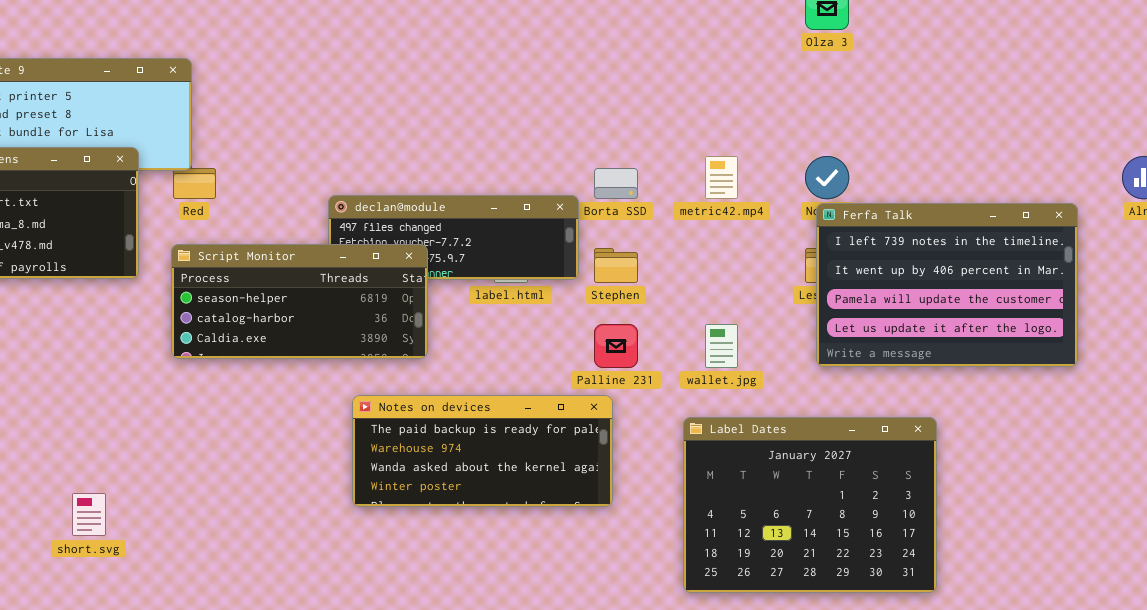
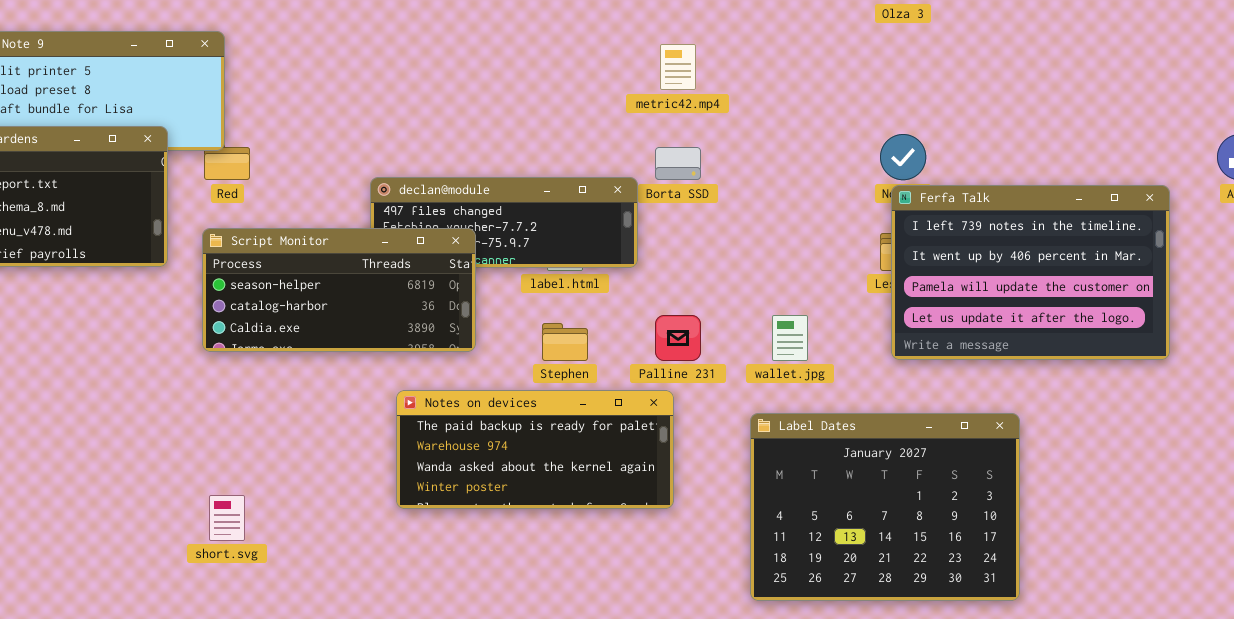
metric42.mp4: [705,156,738,199] -> [660,44,696,90], moved
Stephen: [594,248,638,283] -> [542,323,588,361], moved
short.svg: [72,493,106,536] -> [209,495,245,541], moved

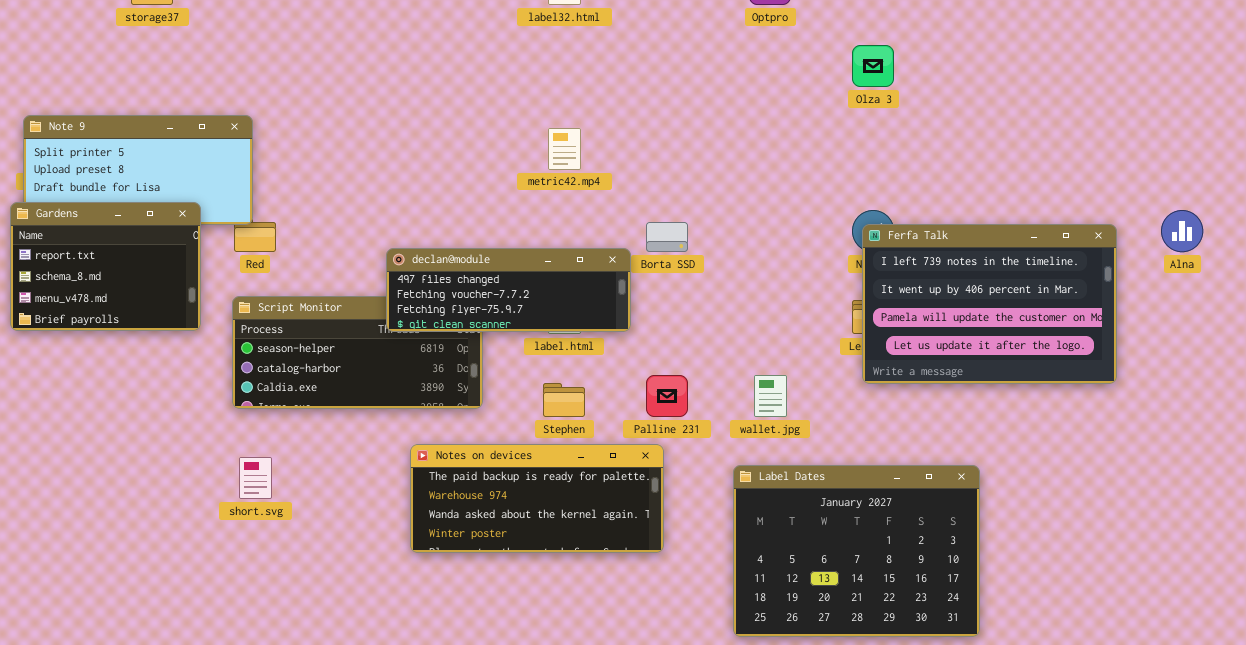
metric42.mp4: [660,44,696,90] -> [548,128,581,170], moved
declan@module: [370,177,638,268] -> [386,248,631,332], raised
Ferfa Talk: [891,185,1170,360] -> [862,224,1117,384], moved
short.svg: [209,495,245,541] -> [239,457,272,499], moved

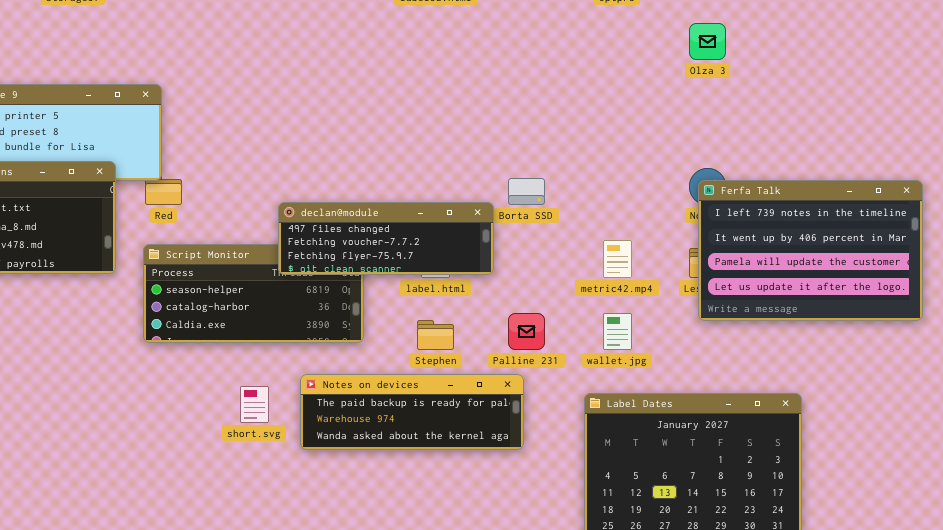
metric42.mp4: [548,128,581,170] -> [603,240,632,278], moved
Notes on devices: [410,444,664,553] -> [300,374,524,450], resized
short.svg: [239,457,272,499] -> [240,386,269,423], moved

